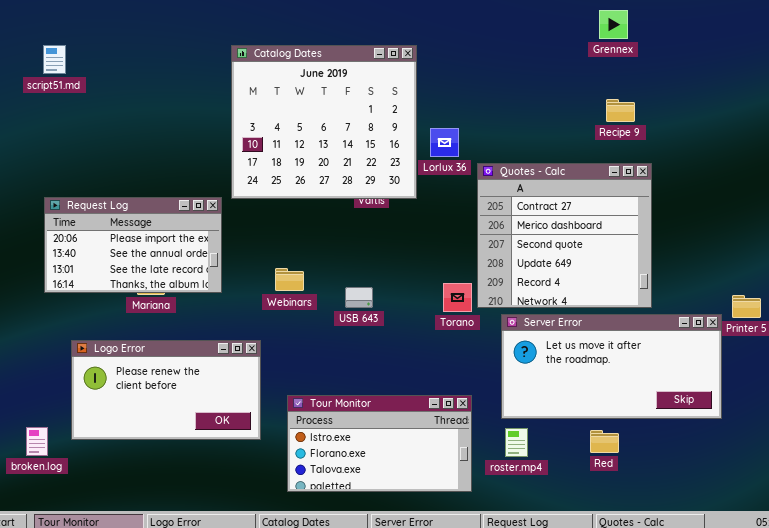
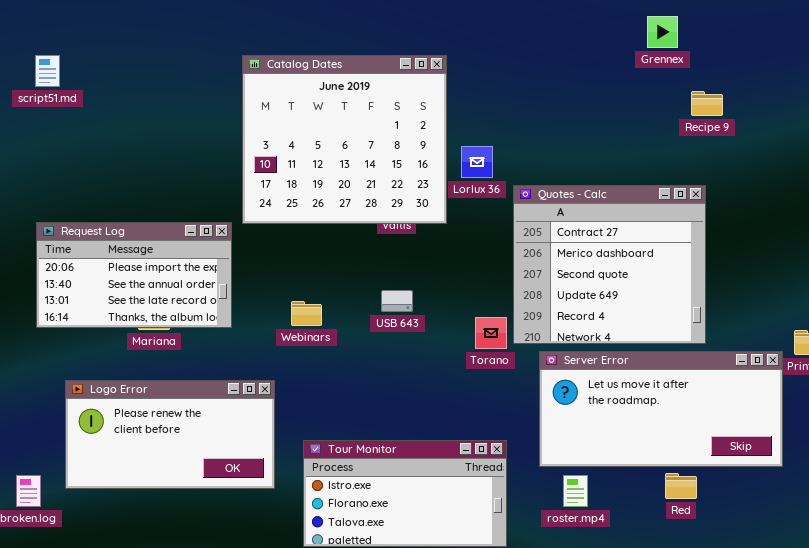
Recipe 9: [606,99,635,122] -> [691,91,723,116], moved
USB 643: [345,287,373,308] -> [381,290,413,312], moved
roster.mp4: [505,428,528,457] -> [563,475,588,507], moved
Red: [590,430,619,453] -> [665,473,697,499], moved

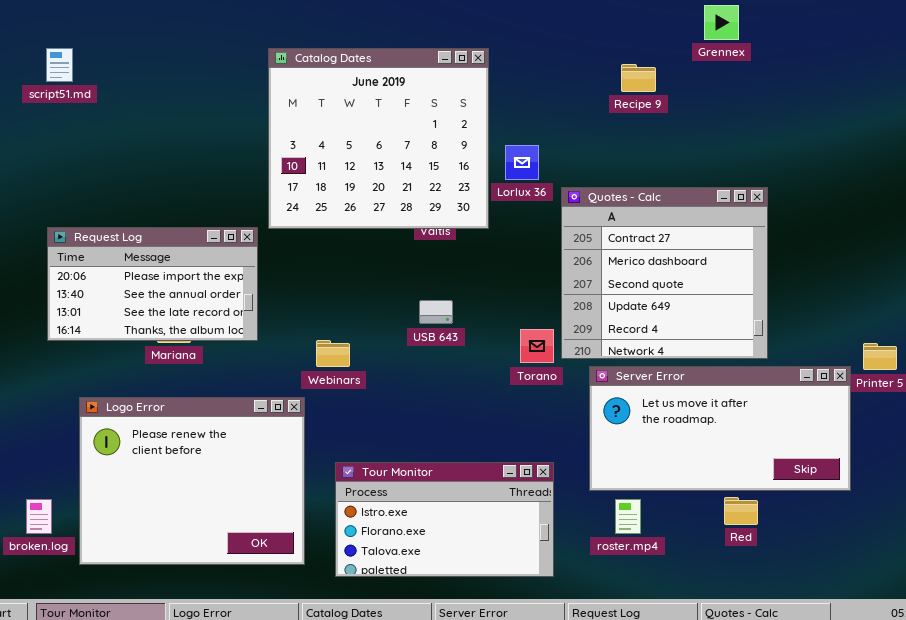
Recipe 9: [691,91,723,116] -> [621,64,656,92], moved
Webinars: [291,301,322,326] -> [316,340,350,367], moved
Logo Error: [65,380,275,489] -> [79,397,305,565], resized

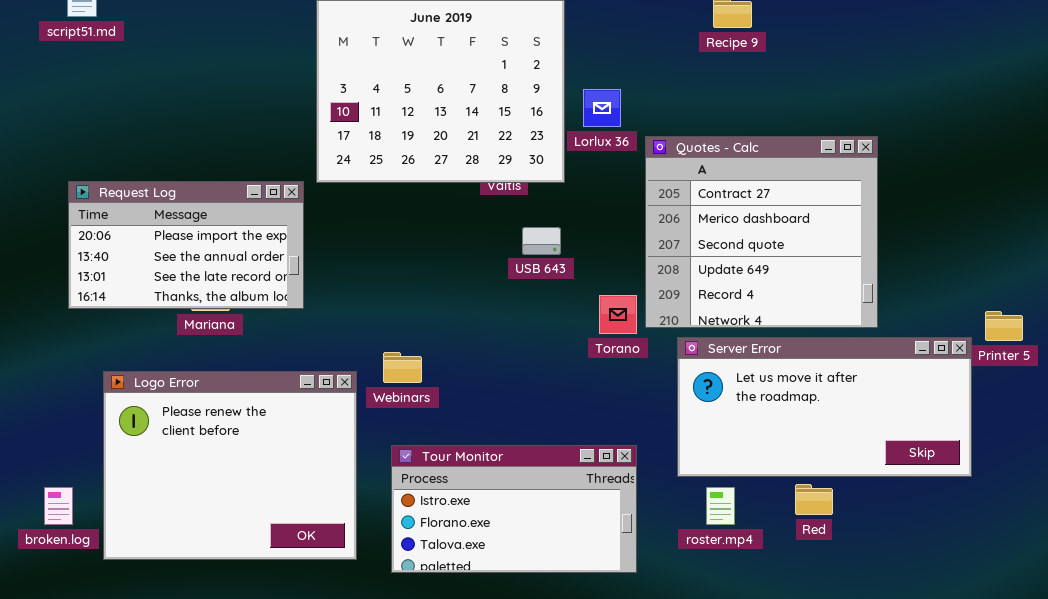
USB 643: [419,300,453,324] -> [522,227,561,255], moved
Webinars: [316,340,350,367] -> [383,352,422,383], moved
Red: [724,497,758,525] -> [795,484,833,515], moved

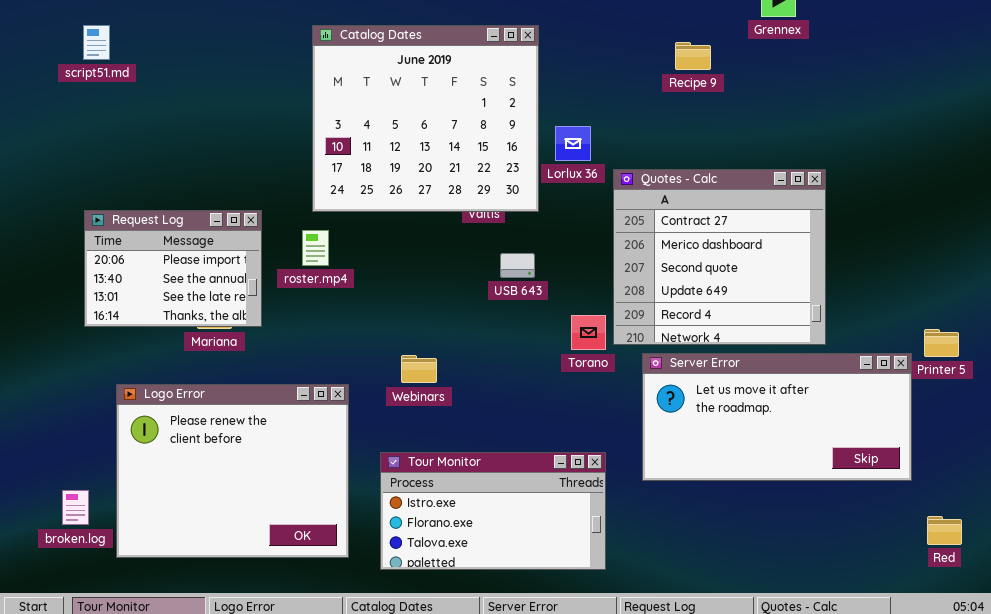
Request Log: [68,181,304,309] -> [84,210,262,327], resized
Webinars: [383,352,422,383] -> [401,355,437,383], moved
Red: [795,484,833,515] -> [927,516,962,545], moved
roster.mp4: [706,487,735,525] -> [302,230,329,266], moved

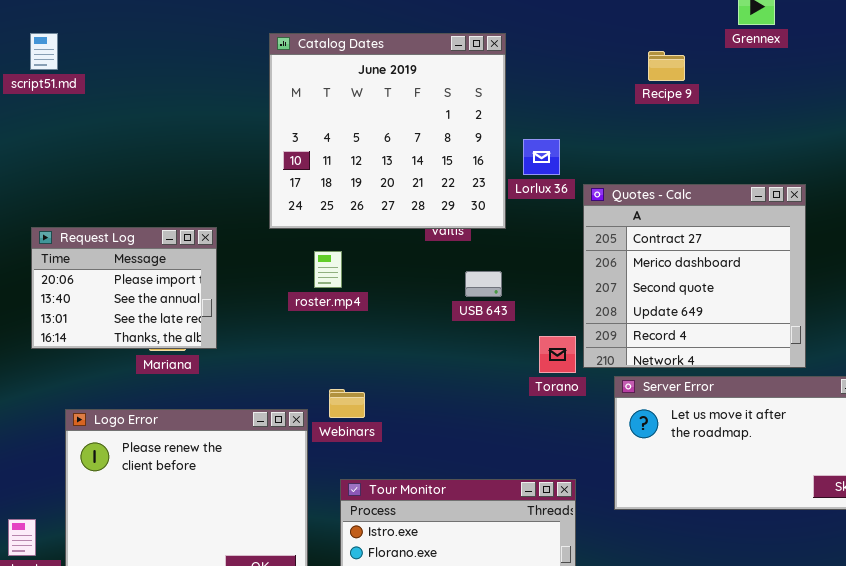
roster.mp4: [302,230,329,266] -> [314,251,342,288], moved
Webinars: [401,355,437,383] -> [329,389,365,418], moved

